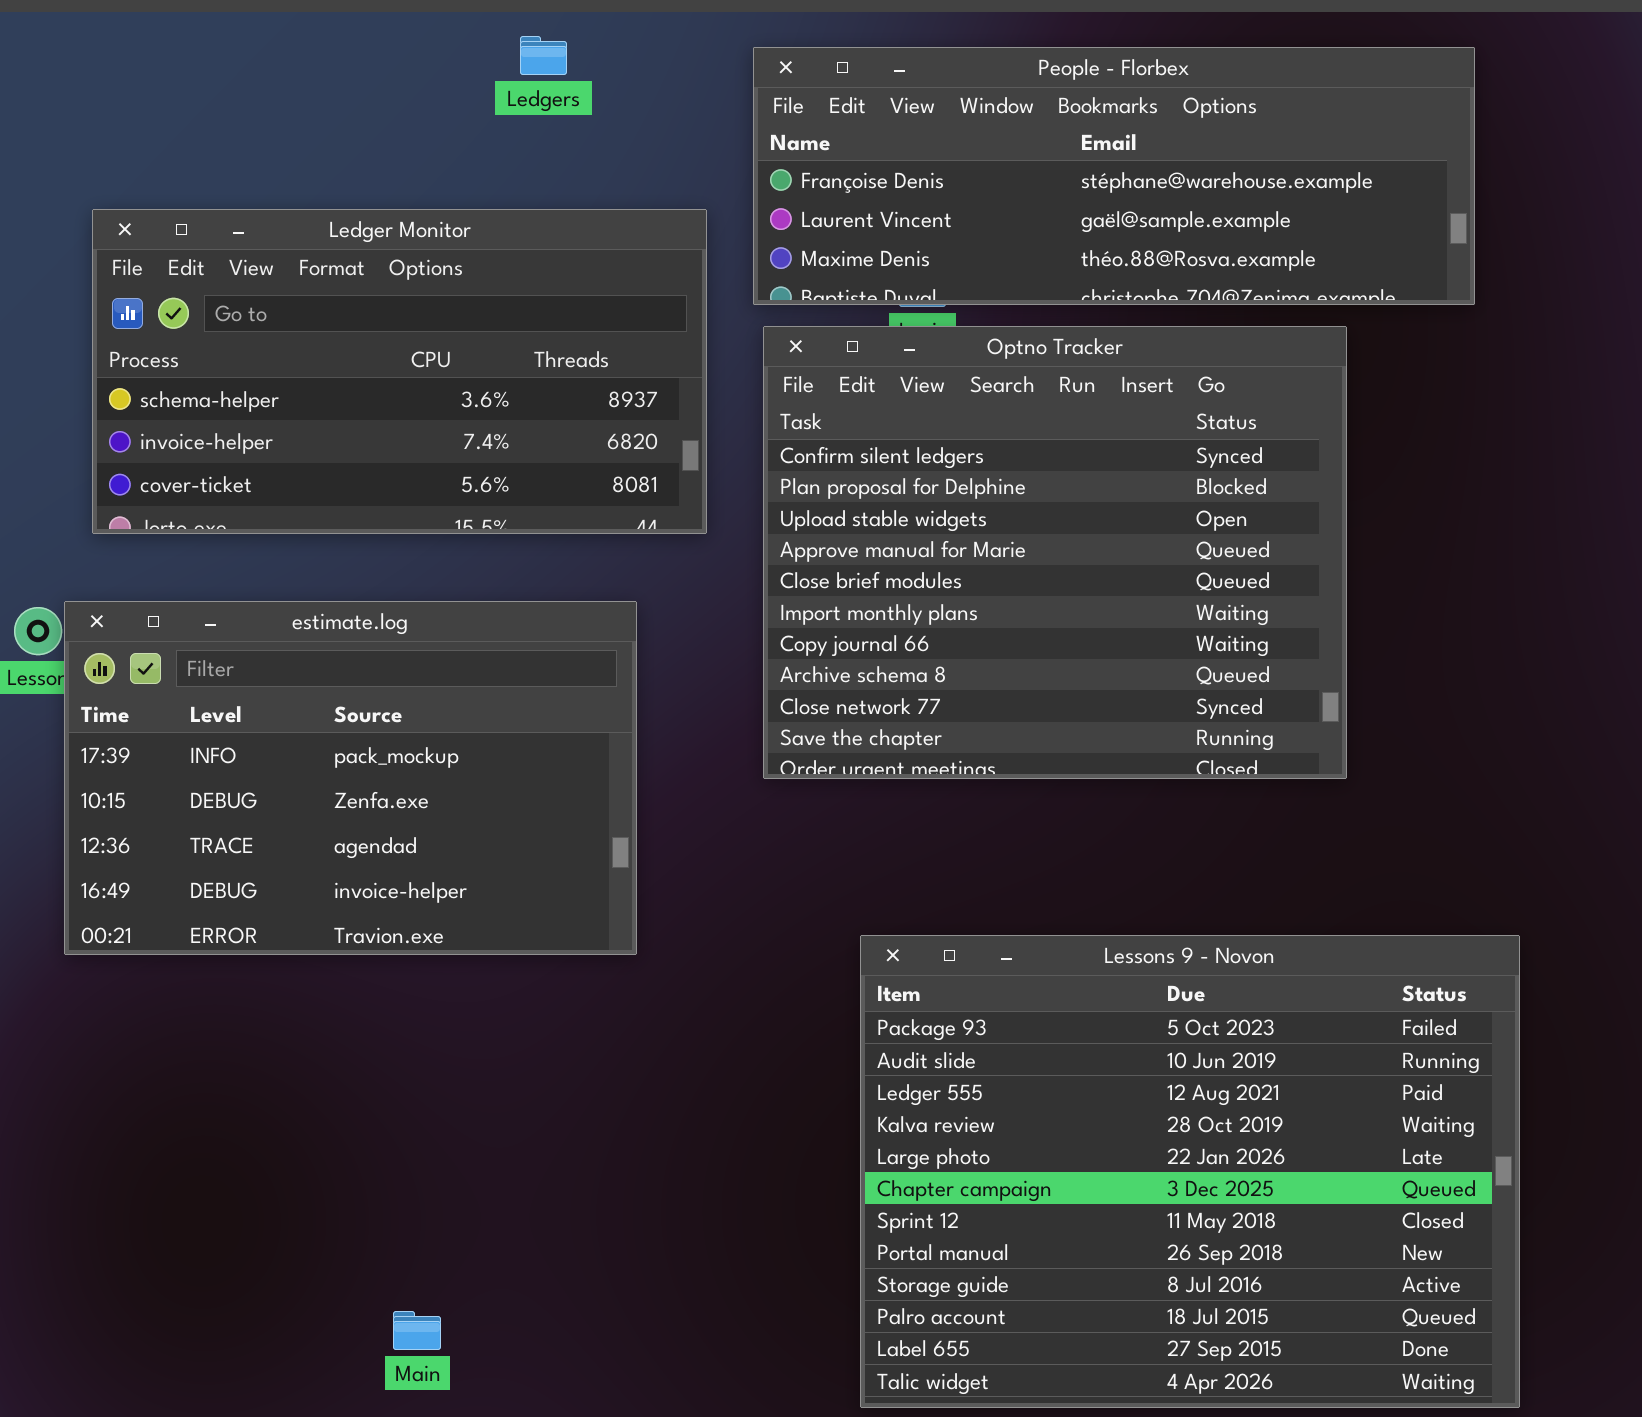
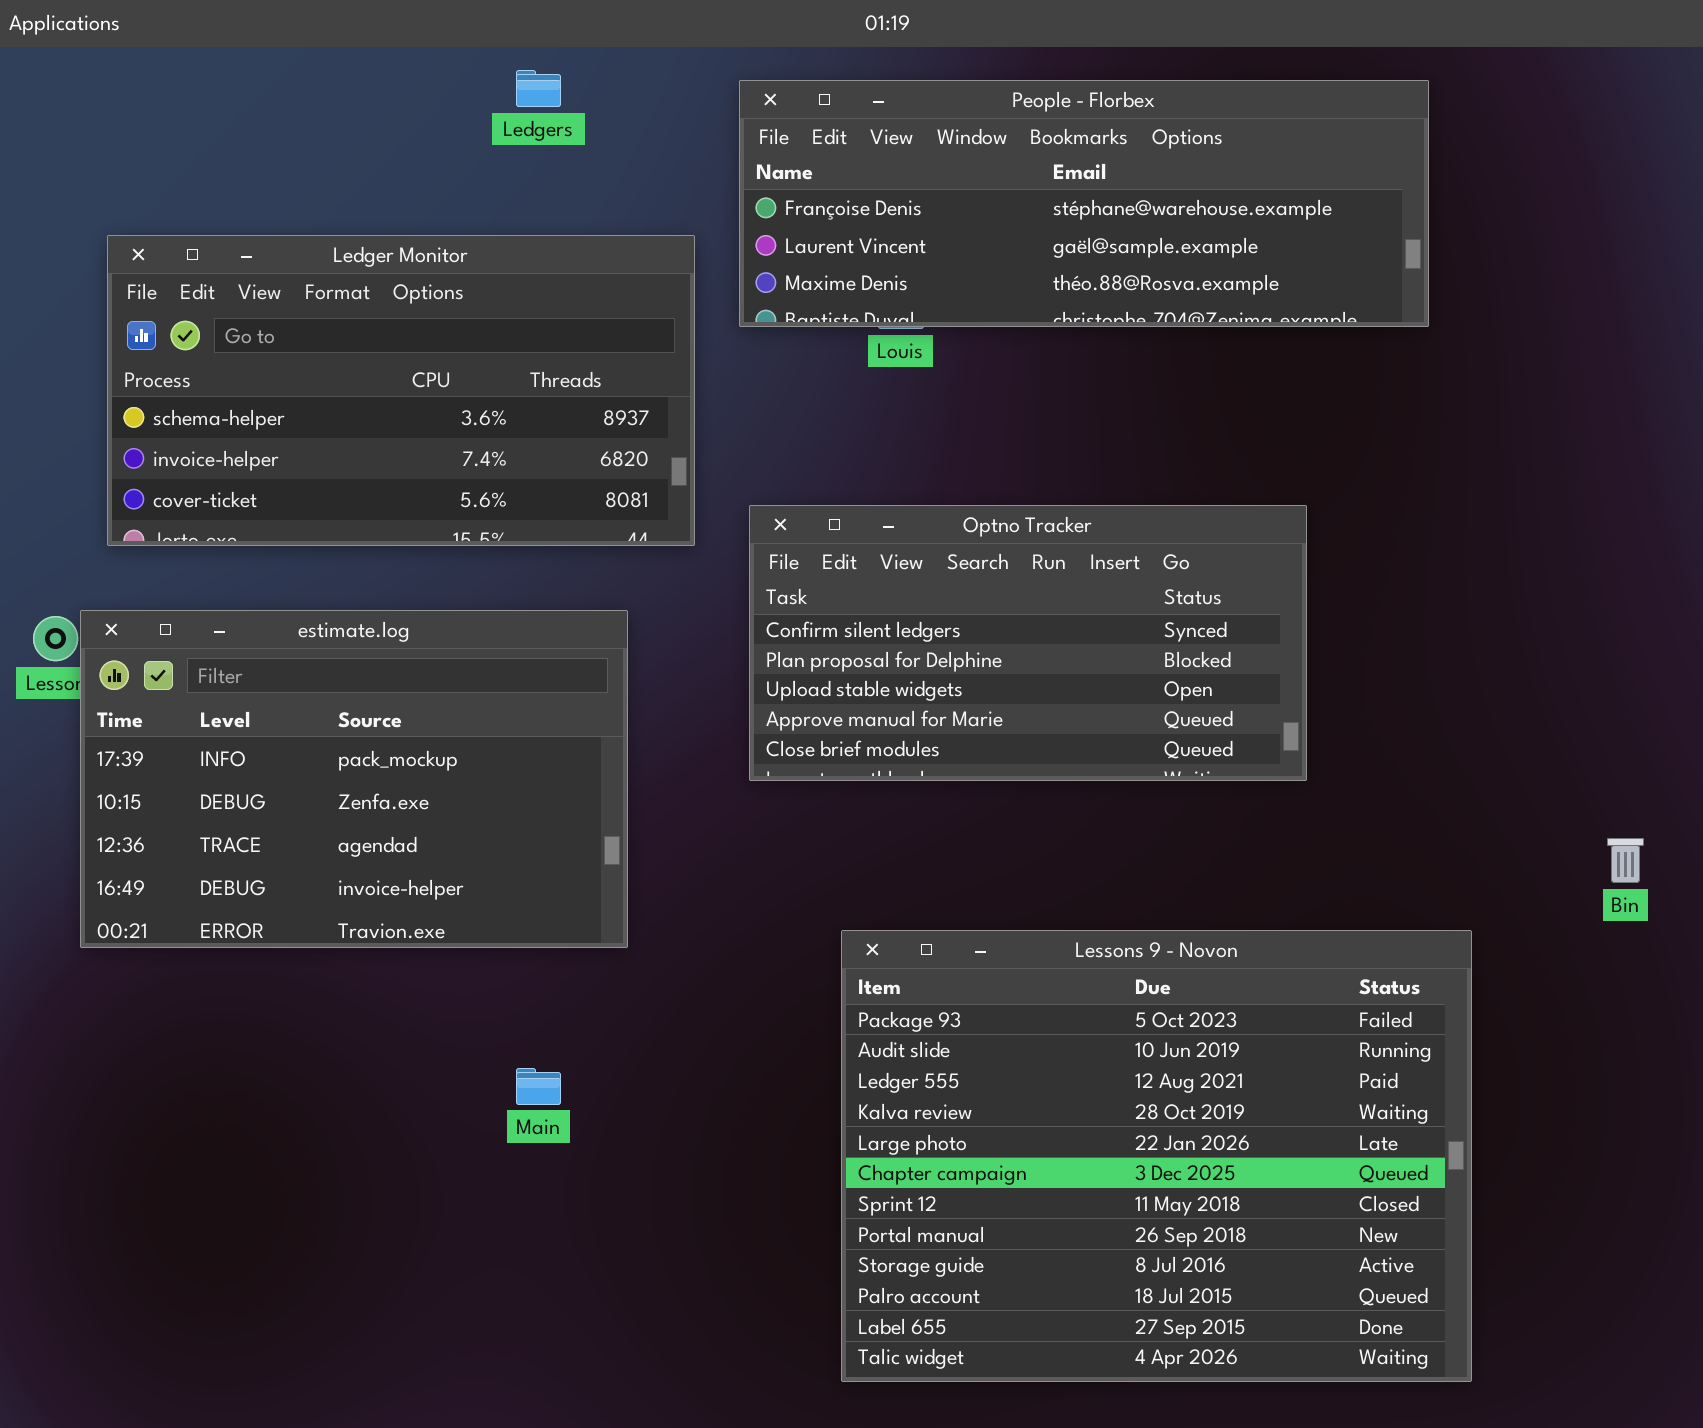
Optno Tracker: [763,326,1347,779] -> [749,505,1307,781], resized
Main: [393,1311,441,1350] -> [516,1068,561,1105], moved

